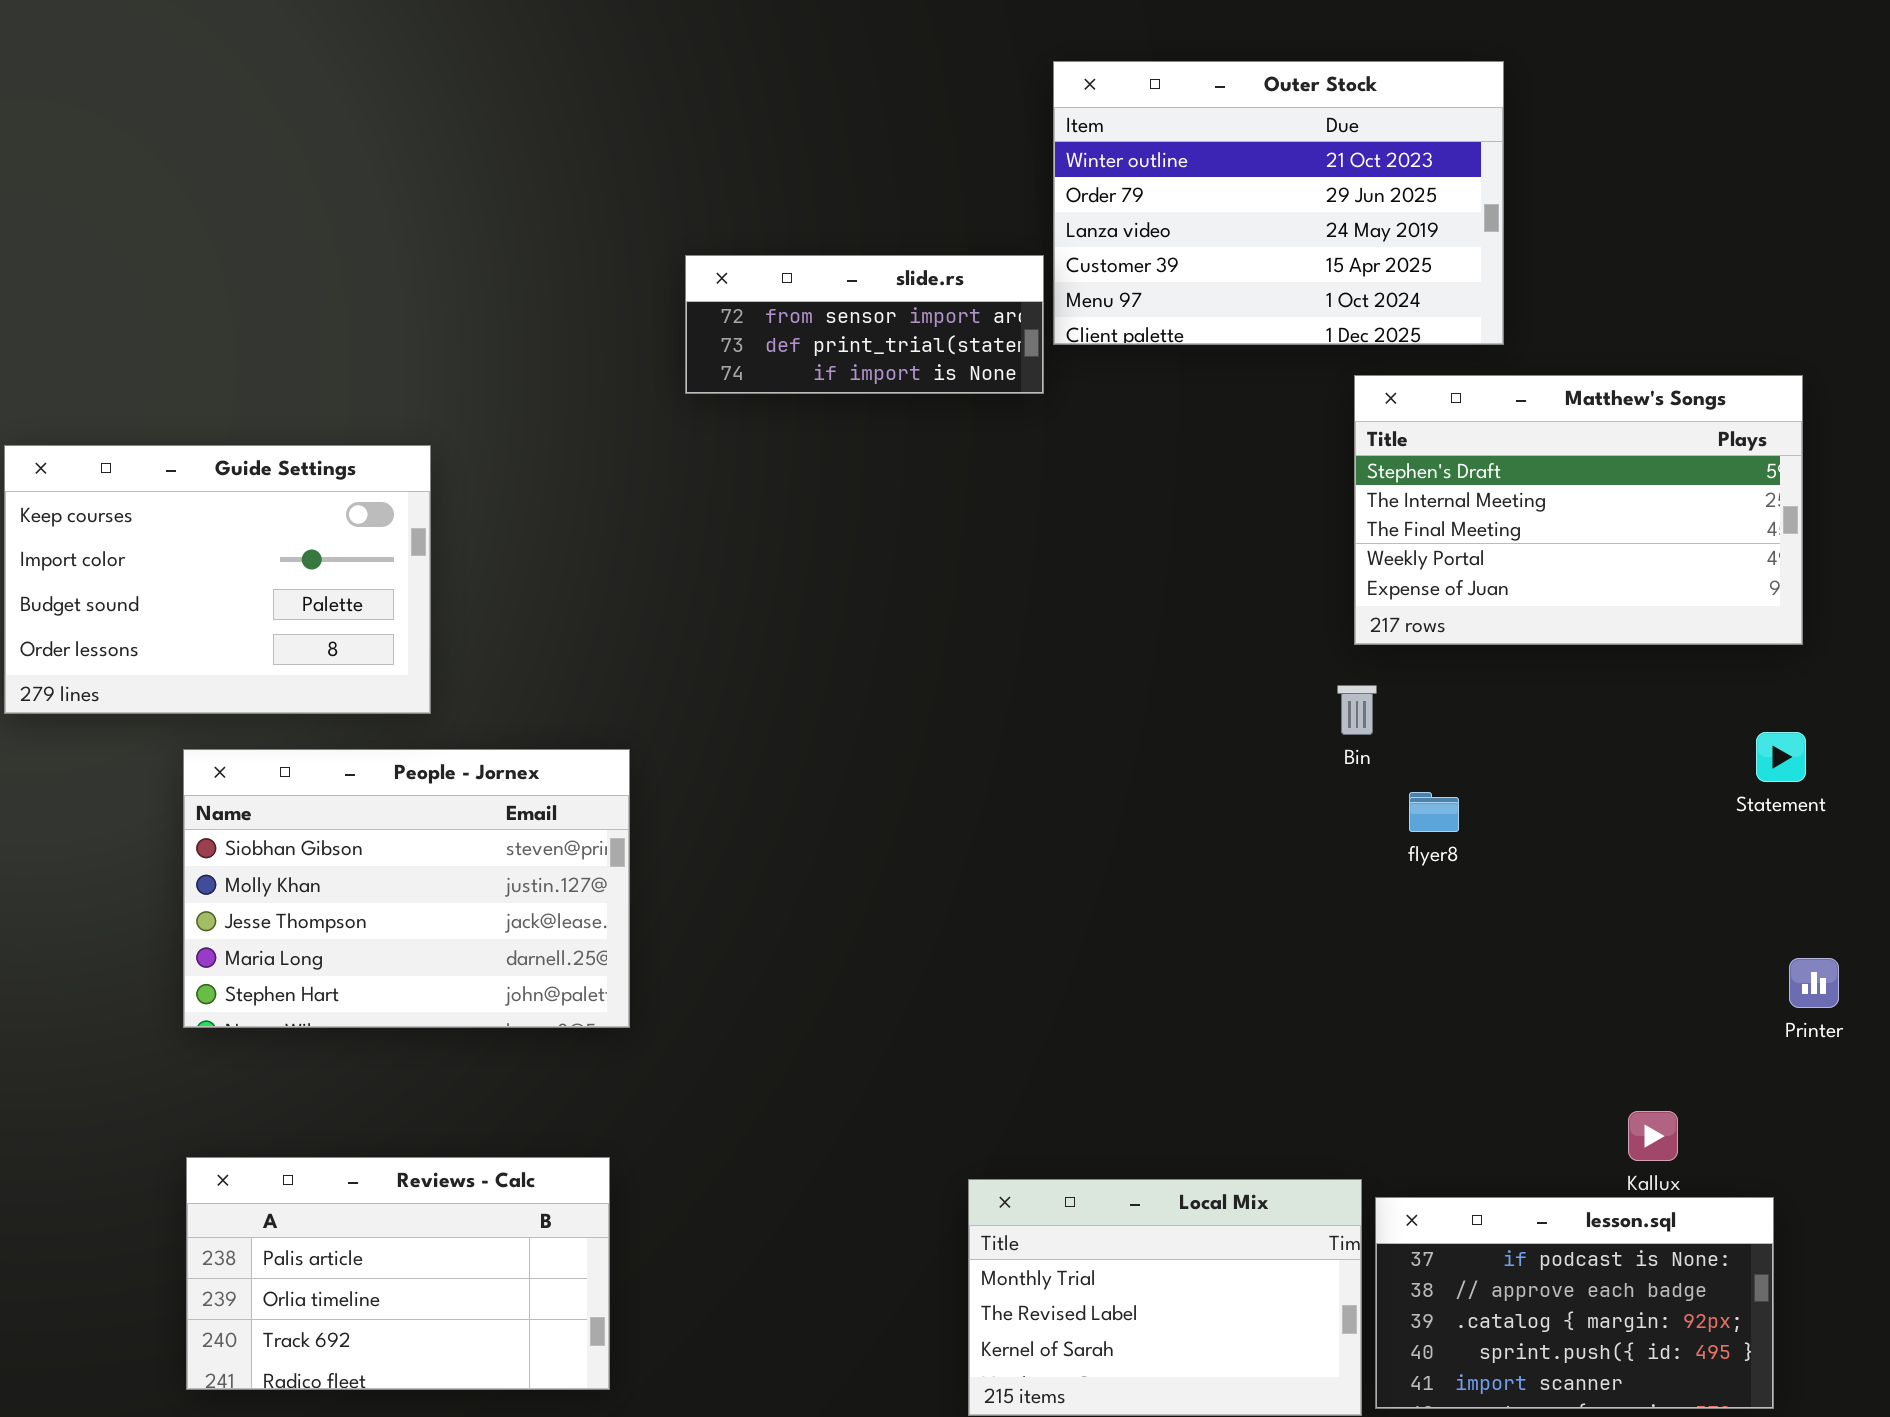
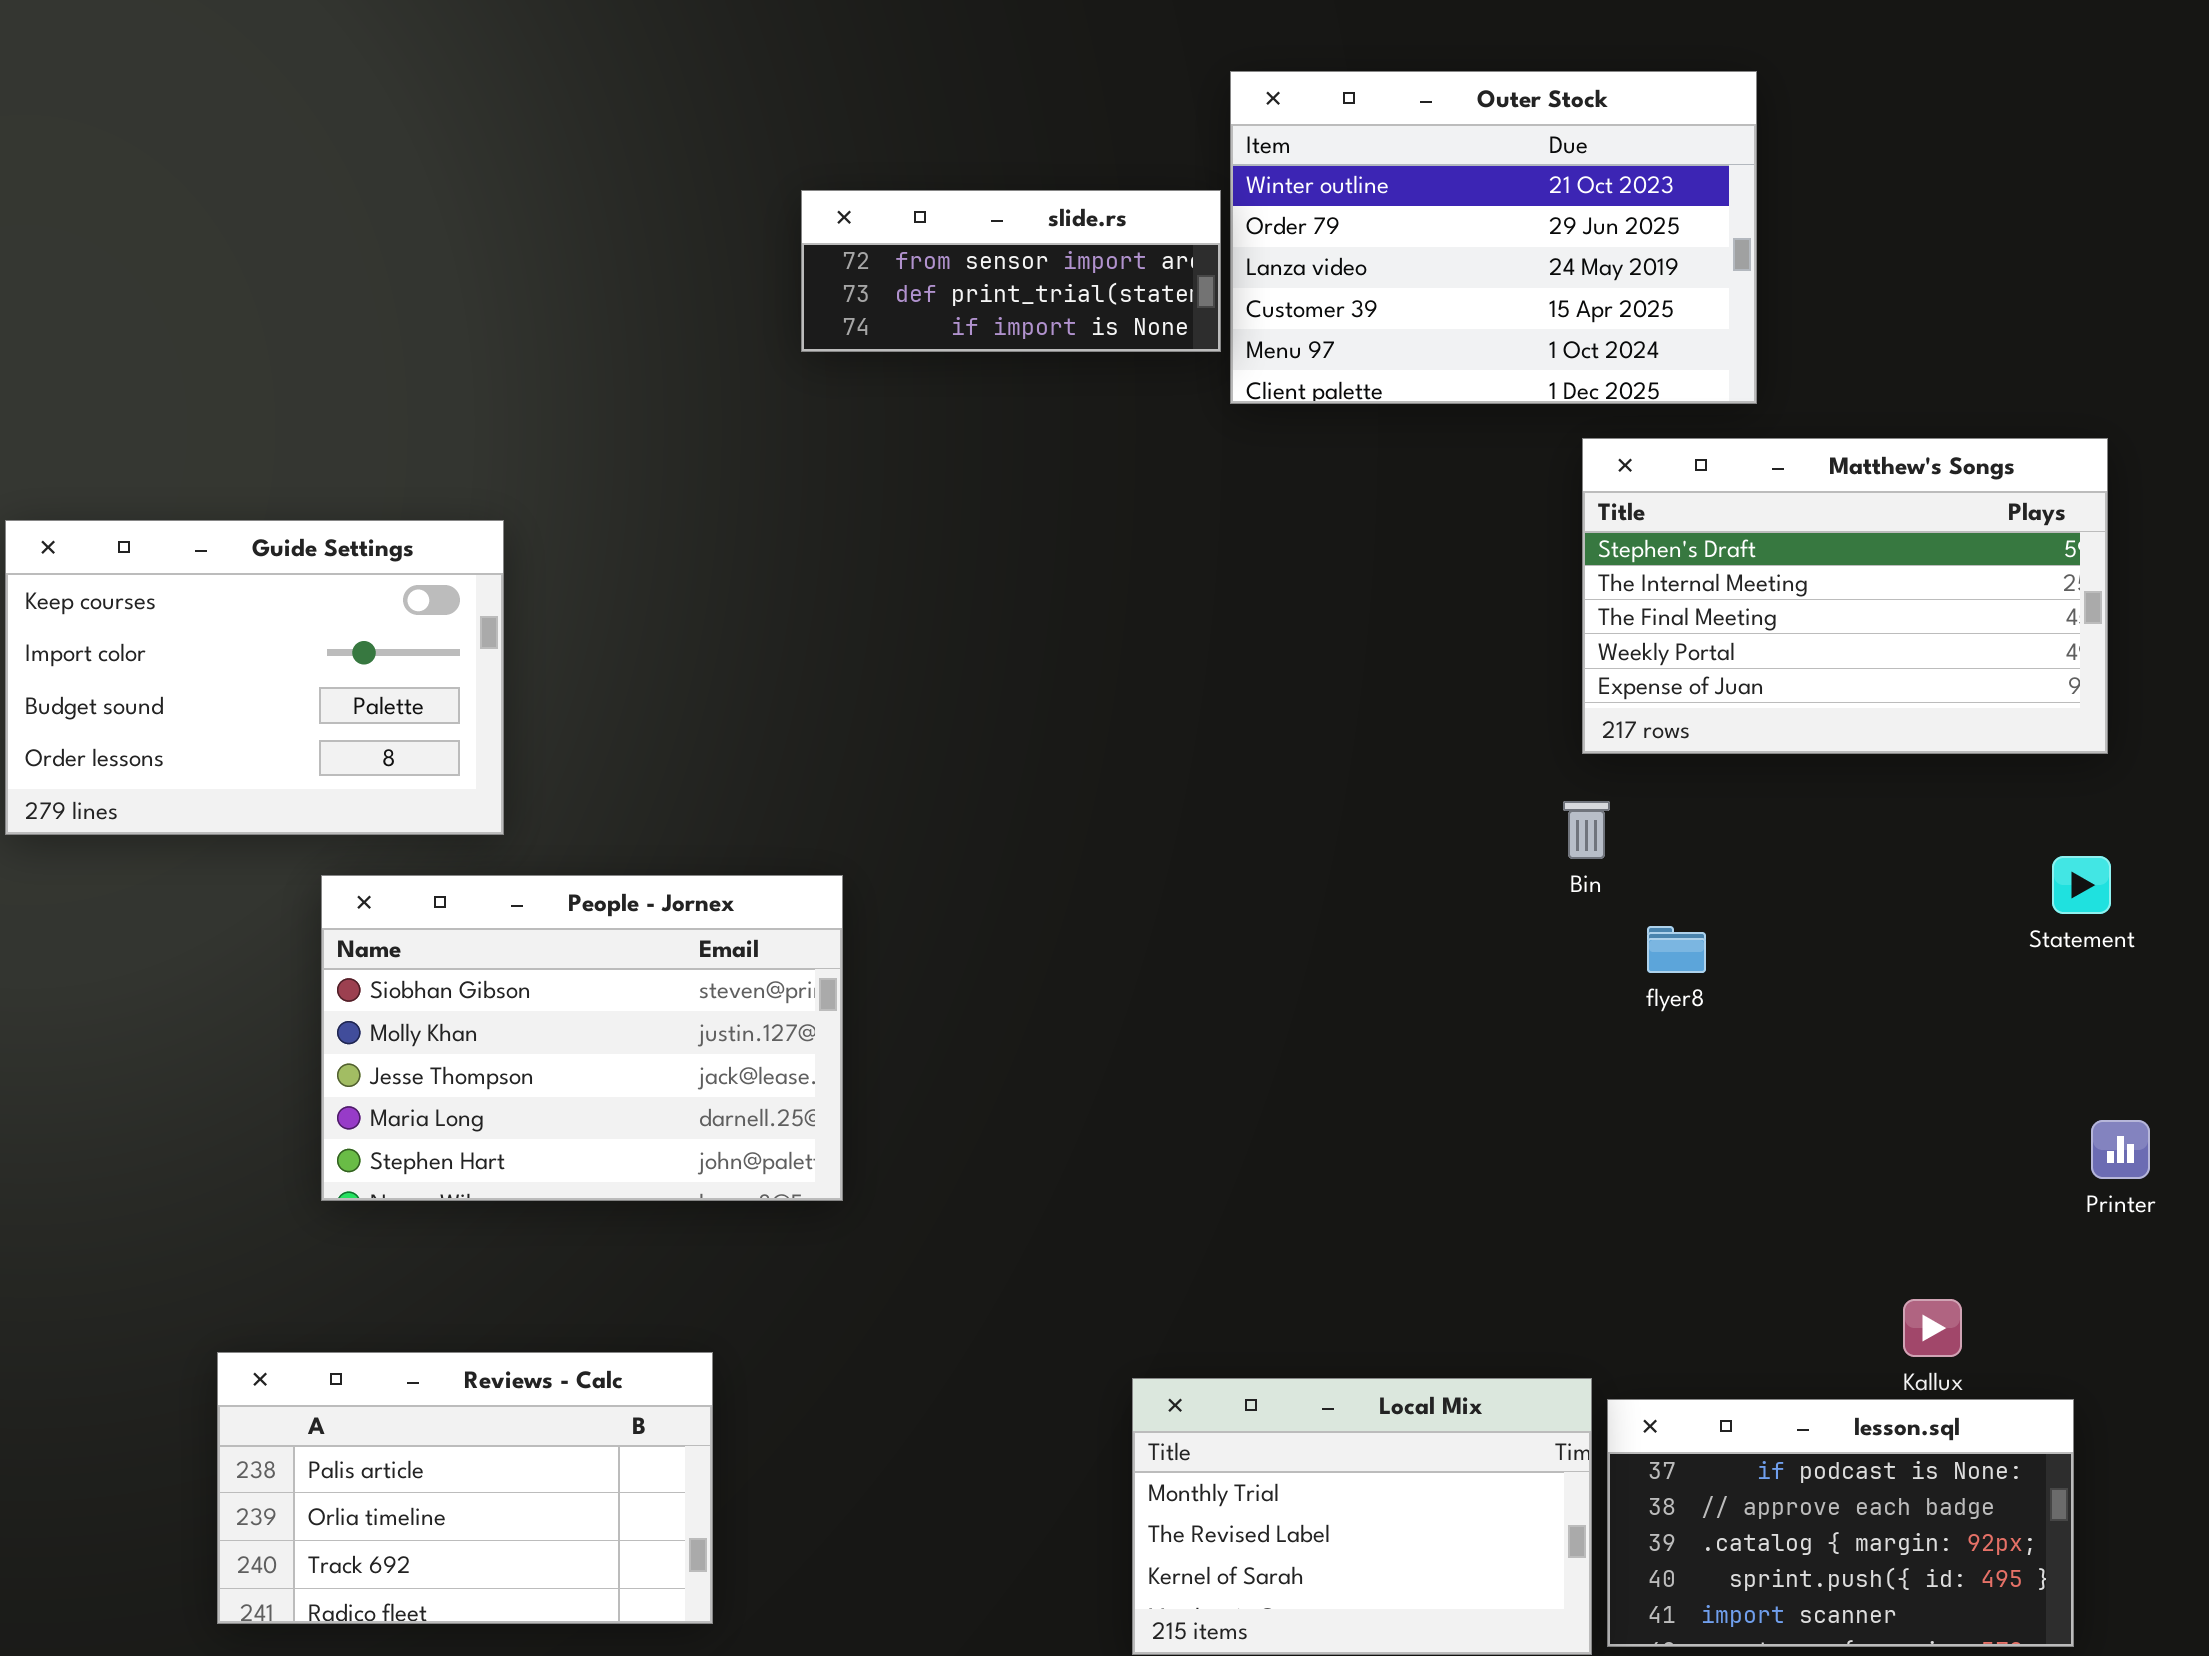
slide.rs: [685,255,1044,394] -> [801,190,1221,352], moved
People - Jornex: [183,749,630,1028] -> [321,875,843,1201], moved

